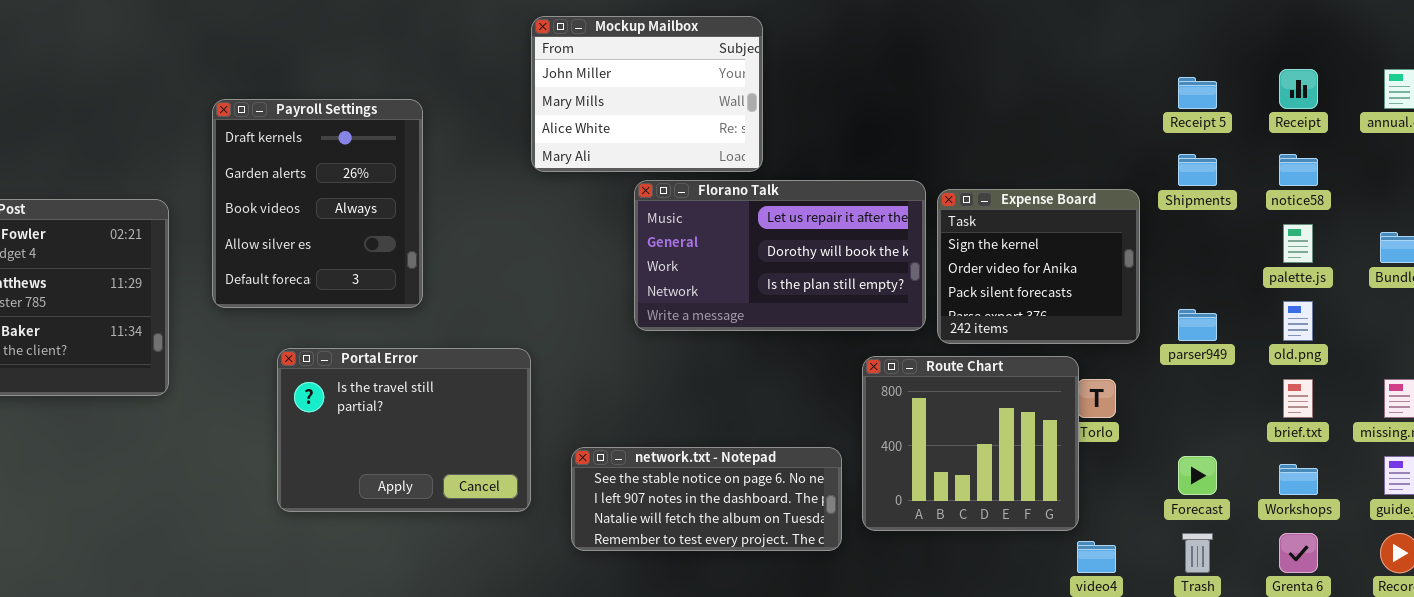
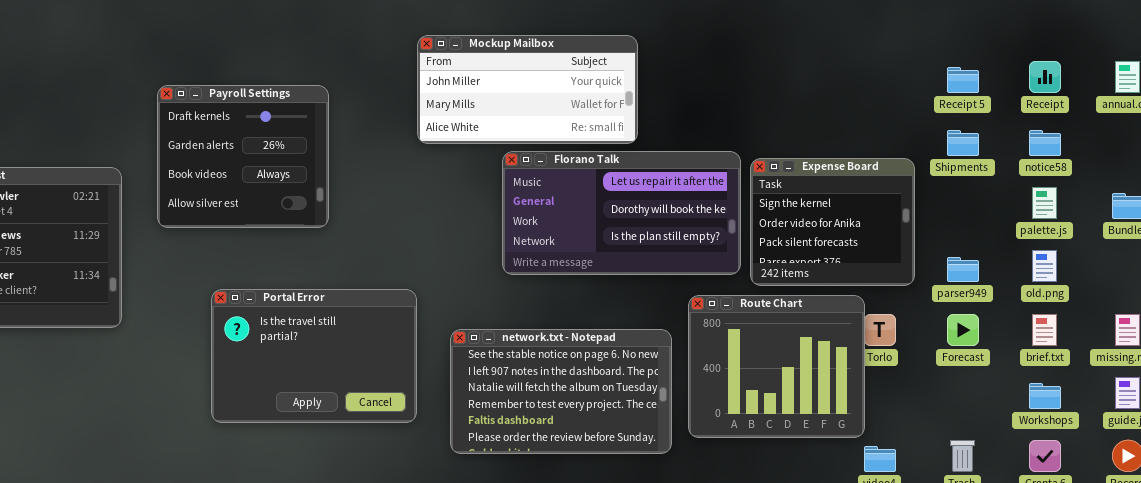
Mockup Mailbox: [531,16,763,172] -> [417,35,638,144], resized
Payroll Settings: [212,99,423,308] -> [157,85,329,228], resized
network.txt - Notepad: [571,447,842,551] -> [450,329,672,454], resized
Forecast: [1178,456,1217,495] -> [947,314,979,346], moved

